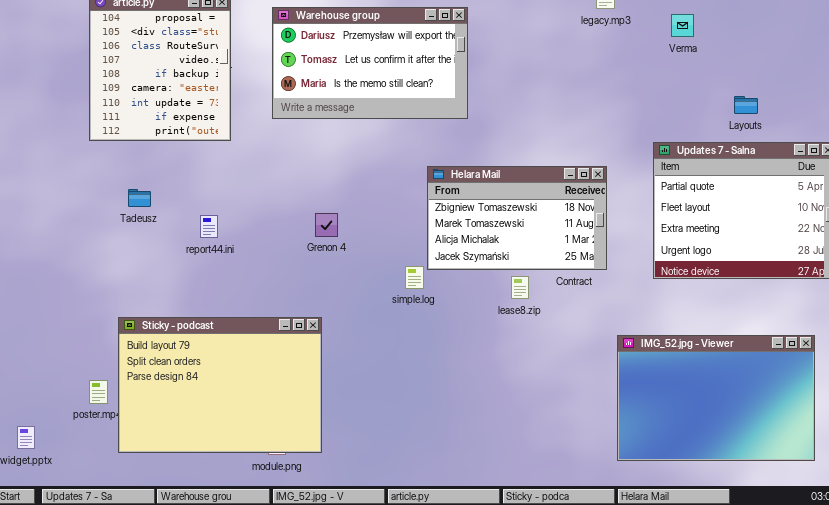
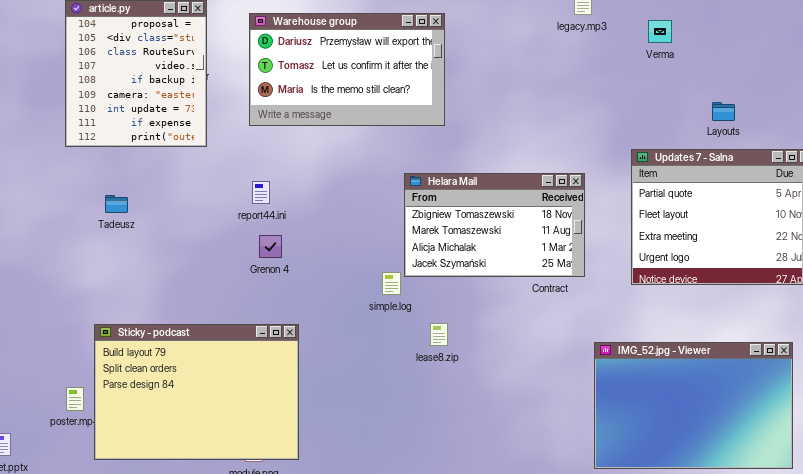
Grenon 4: [315,213,338,237] -> [259,235,282,258], moved
report44.ini: [200,215,218,238] -> [252,181,270,204], moved
lease8.zip: [511,276,529,299] -> [430,323,448,346], moved

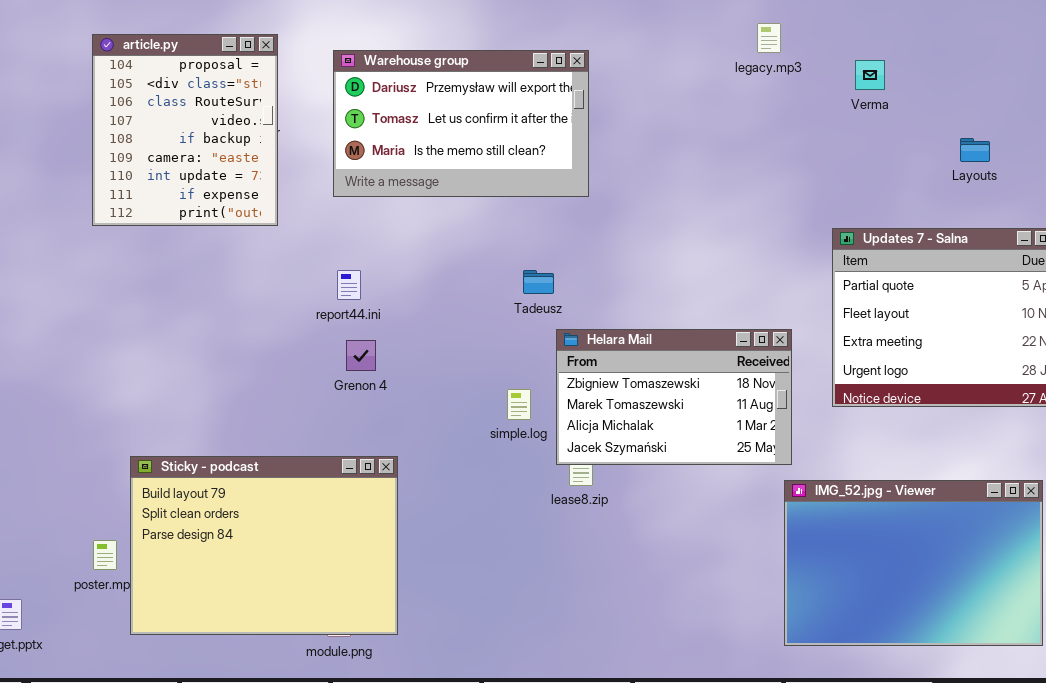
Layouts: [712,102,735,121] -> [960,138,990,162], moved
Helara Mail: [404,173,585,277] -> [556,329,792,465], moved
Tadeusz: [105,195,128,213] -> [523,270,554,294], moved

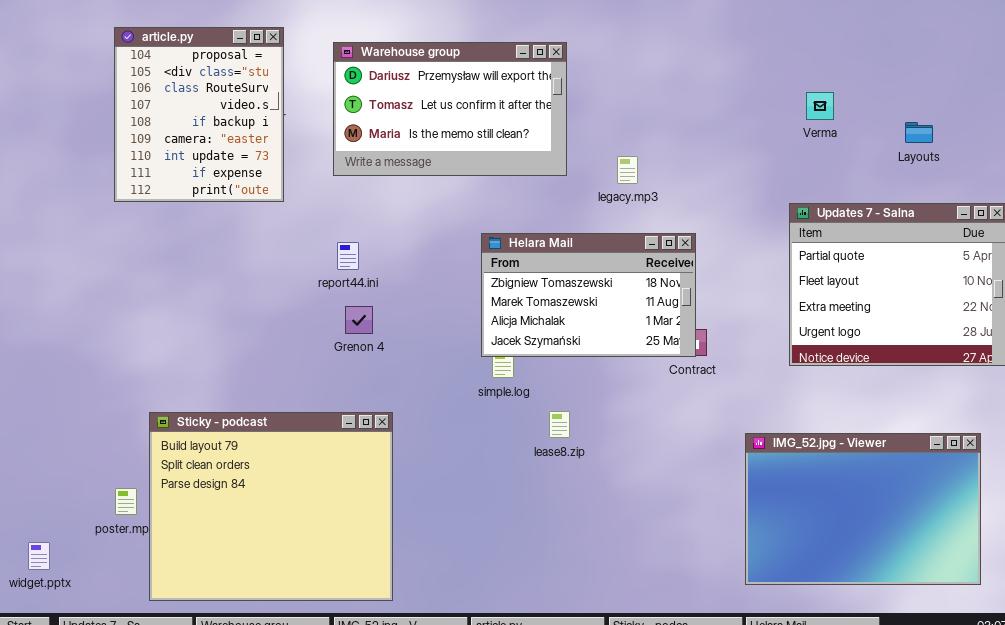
legacy.mp3: [757,23,781,53] -> [617,156,638,184], moved
Verma: [855,60,885,90] -> [806,92,834,120], moved
Helara Mail: [556,329,792,465] -> [481,233,696,357], moved
Sticky - podcast: [130,456,398,635] -> [149,412,393,601], resized

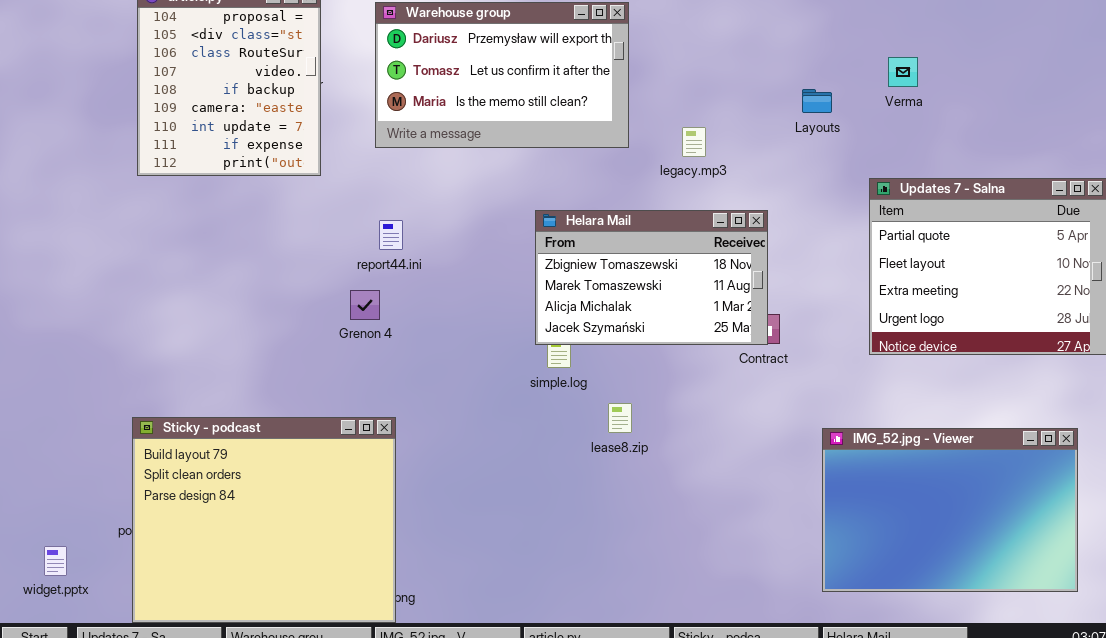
Layouts: [905,122,933,143] -> [802,89,832,113], moved
Grenon 4: [345,306,373,334] -> [350,290,380,320], moved
Sticky - podcast: [149,412,393,601] -> [132,417,396,623], moved

